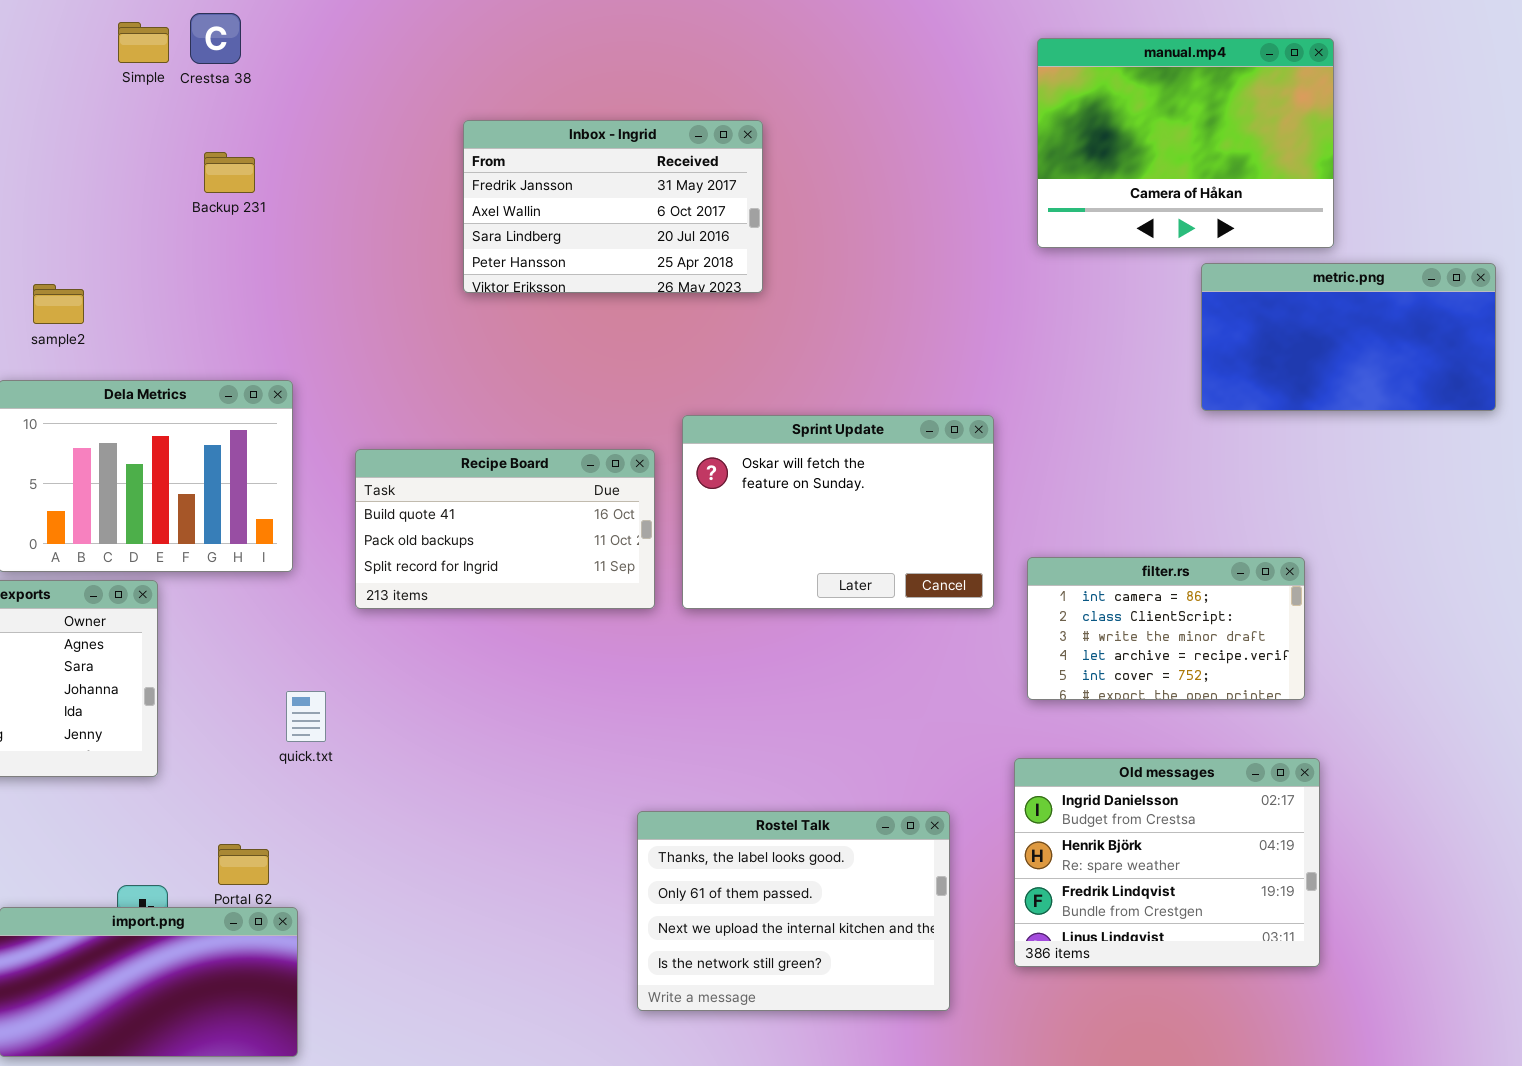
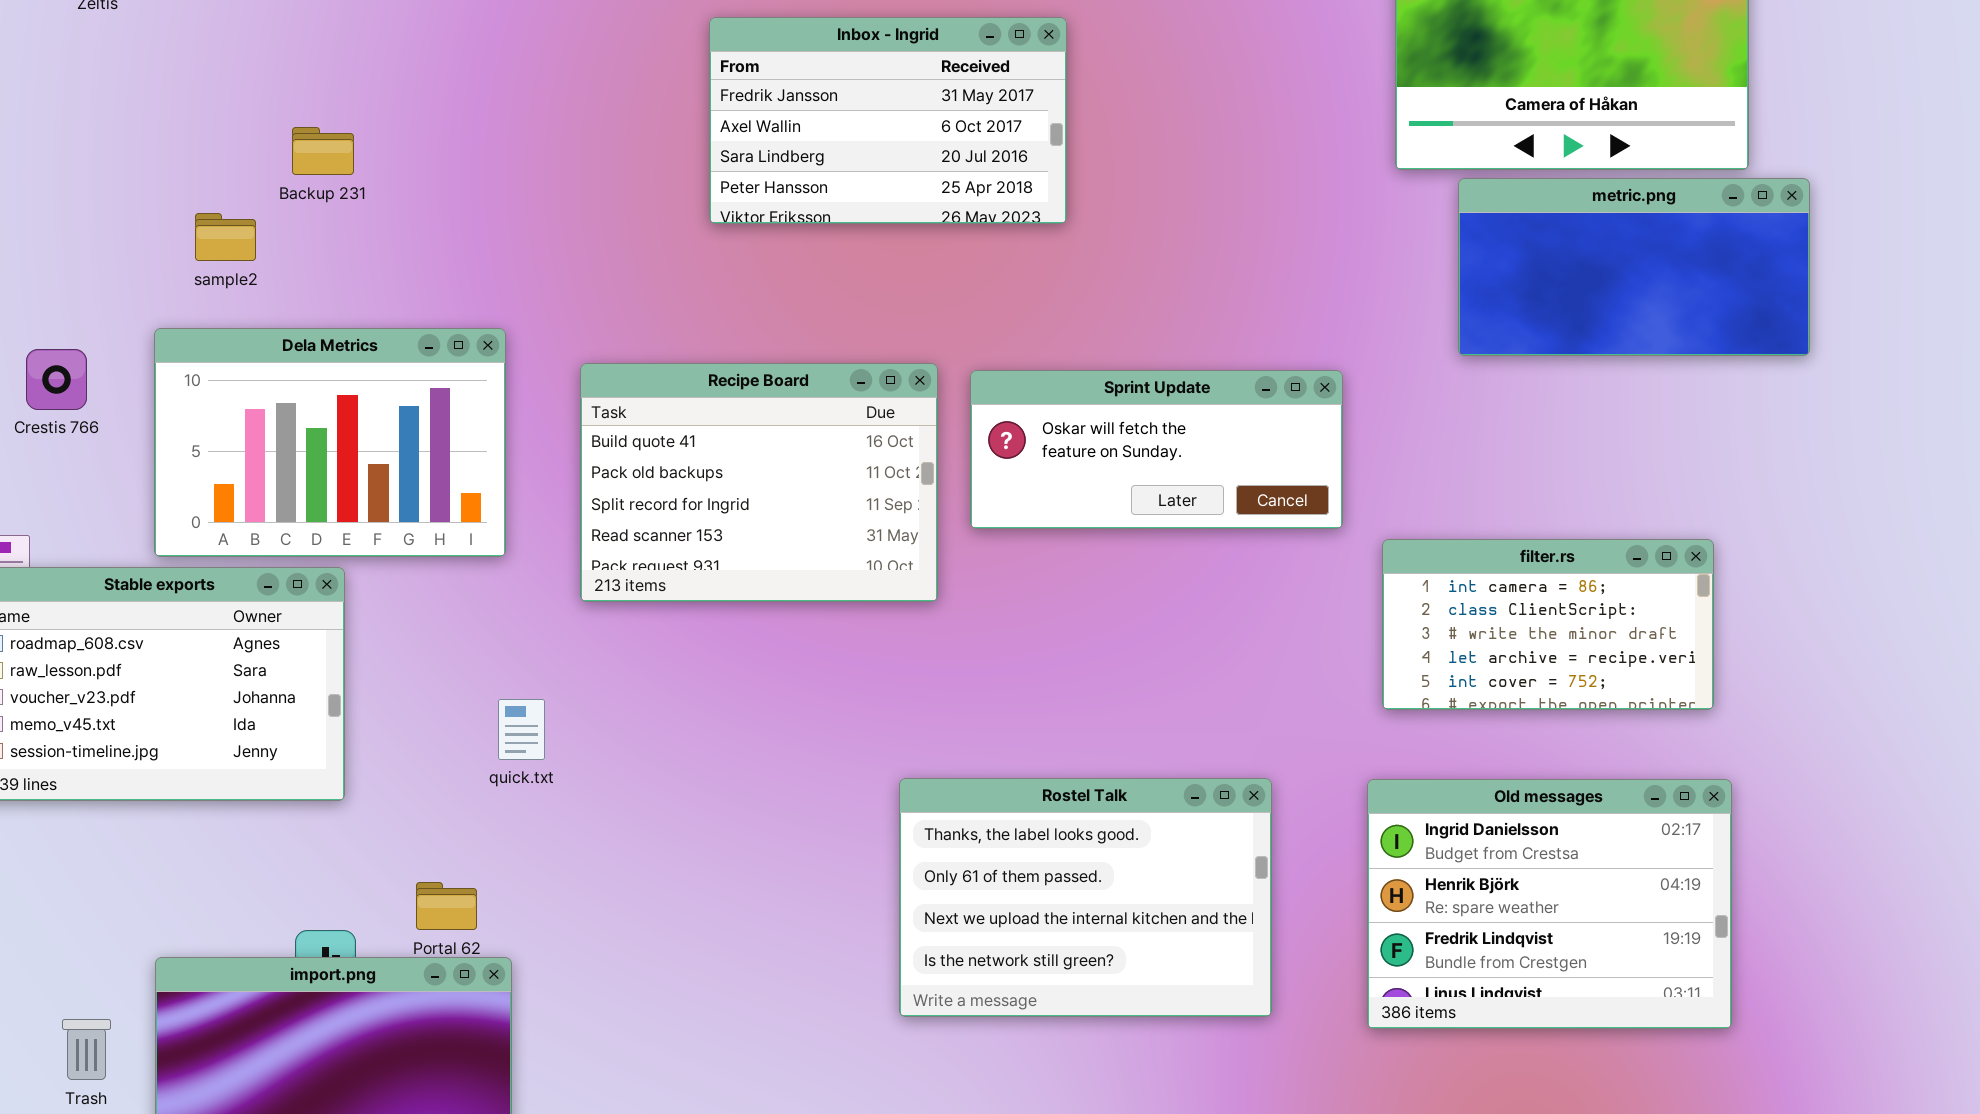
Backup 231: [204,152,255,193] -> [292,127,354,175], moved
metric.png: [1201,263,1496,411] -> [1458,178,1810,356], moved
Sprint Update: [682,415,994,609] -> [970,370,1343,529], resized
Recipe Board: [355,449,655,609] -> [580,363,938,602], resized
Rostel Talk: [637,811,950,1011] -> [899,778,1272,1017], moved

